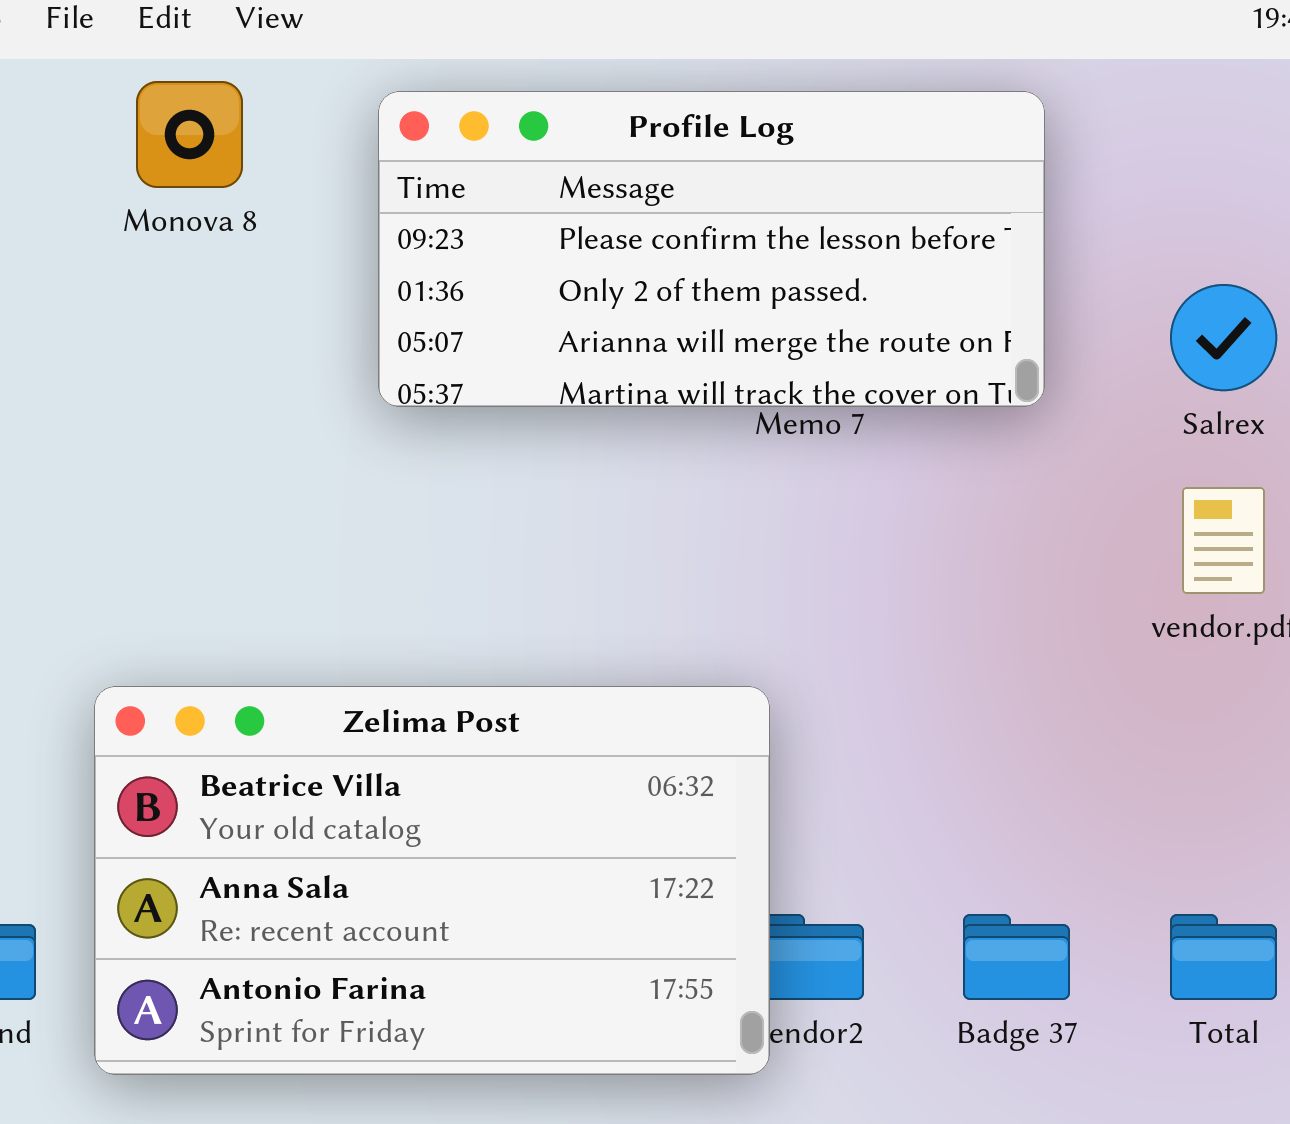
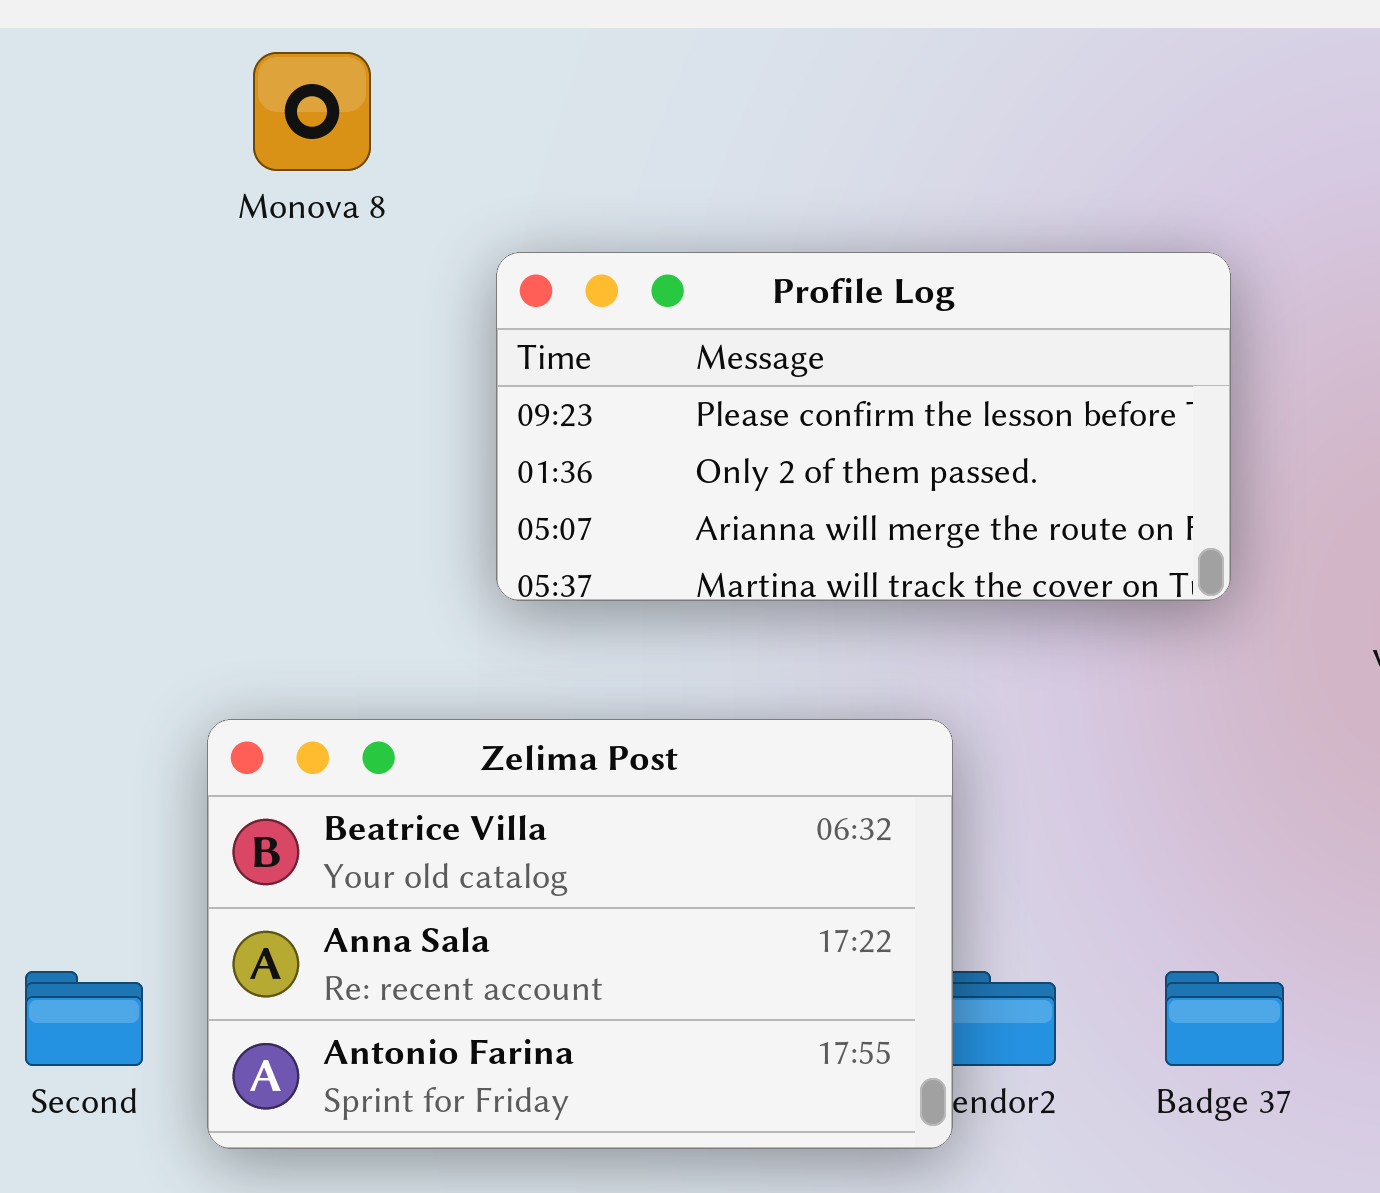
Profile Log: [378,91,1045,407] -> [496,252,1231,601], moved

